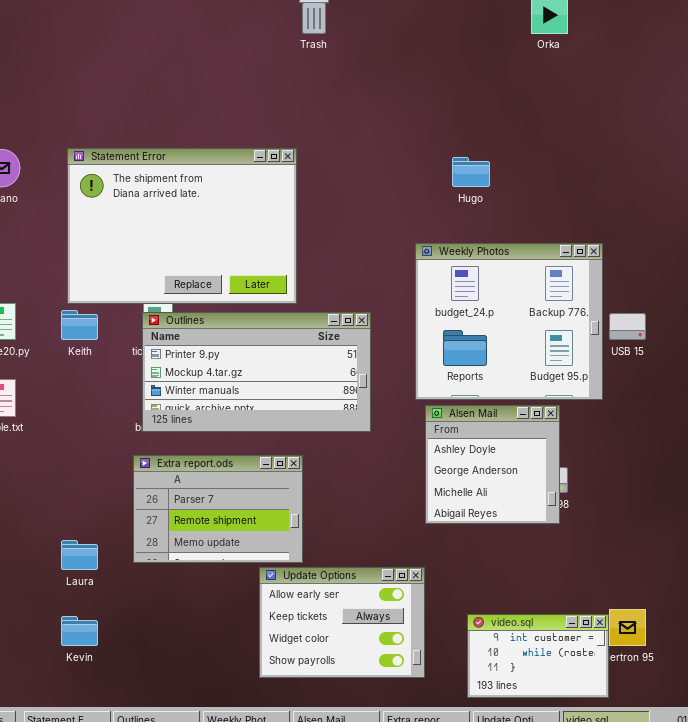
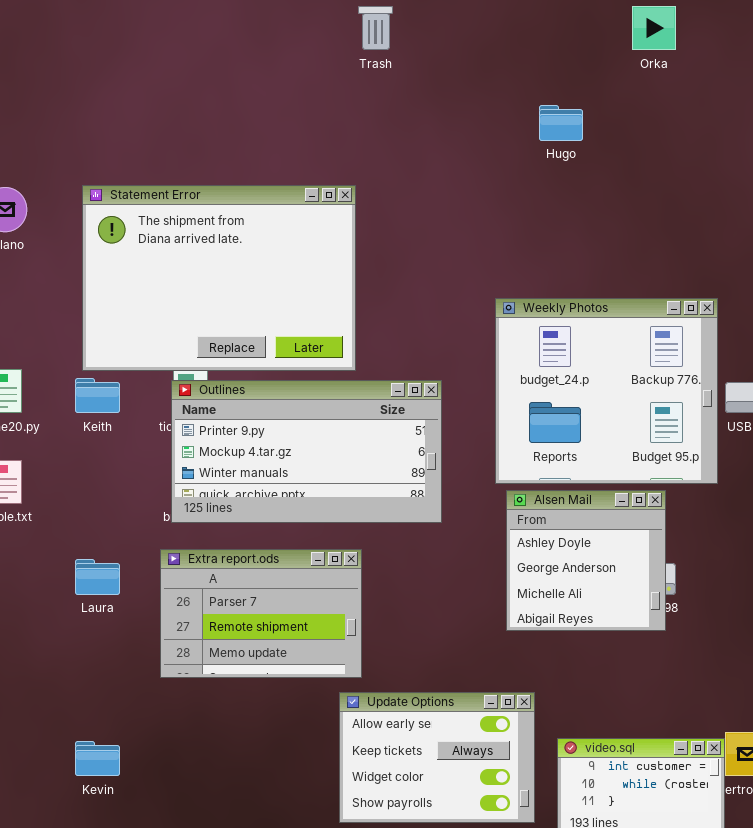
Hugo: [452,157,490,187] -> [539,105,583,141], moved
Laura: [61,540,98,570] -> [75,559,120,595], moved
Update Options: [259,567,425,678] -> [339,692,535,823], moved

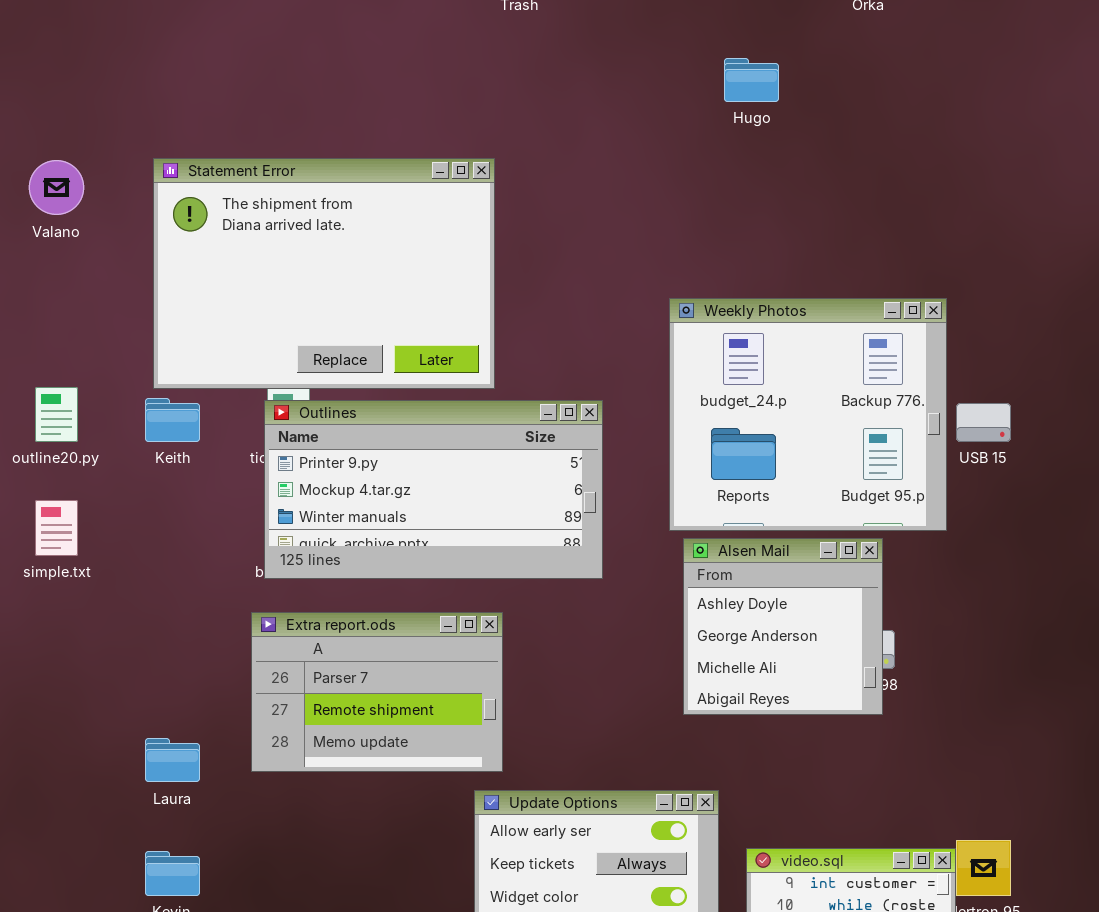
Laura: [75,559,120,595] -> [145,738,200,782], moved

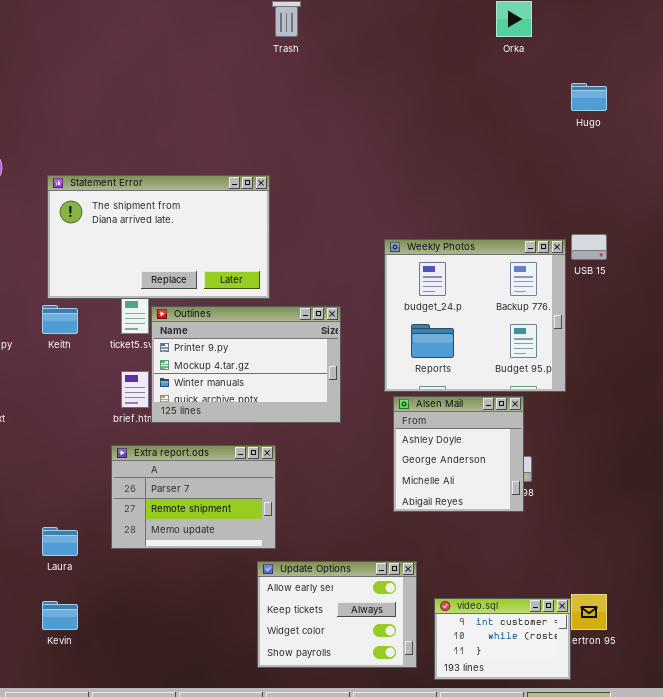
Hugo: [724,58,779,102] -> [571,83,607,111], moved
Statement Error: [153,158,495,389] -> [47,175,270,299], resized
Outlines: [264,400,603,579] -> [151,306,341,423], resized
USB 15: [956,403,1011,442] -> [571,234,607,260], moved

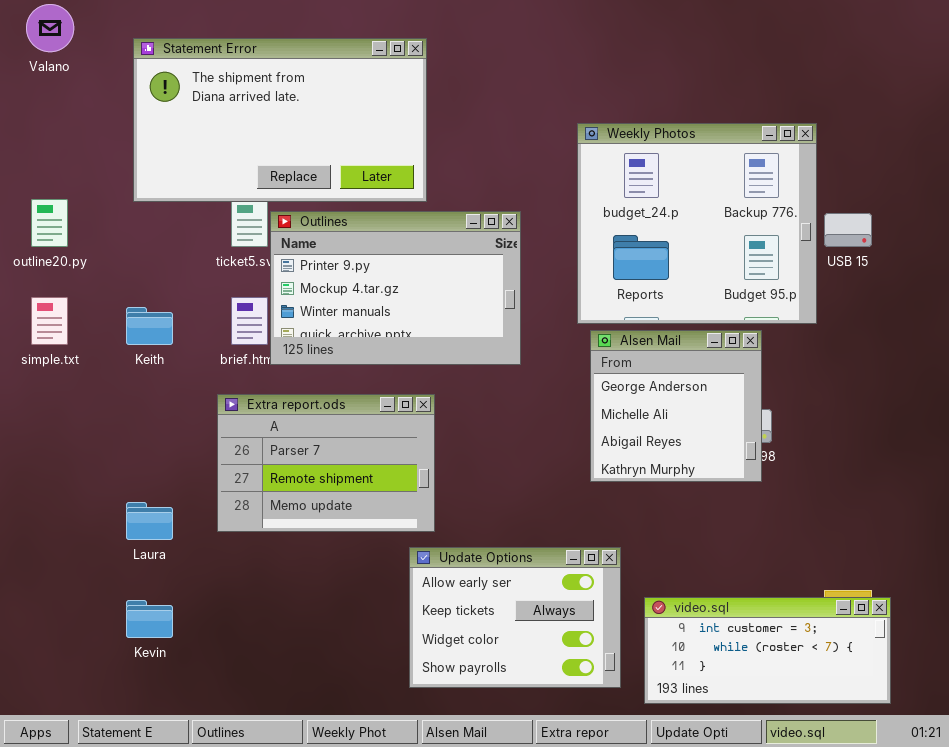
USB 15: [571,234,607,260] -> [824,213,872,247], moved
Keith: [42,305,78,334] -> [126,307,173,345], moved
Alsen Mail: [393,396,524,512] -> [590,330,762,482], scrolled down 1 row
video.sql: [434,598,571,680] -> [644,597,891,704], resized

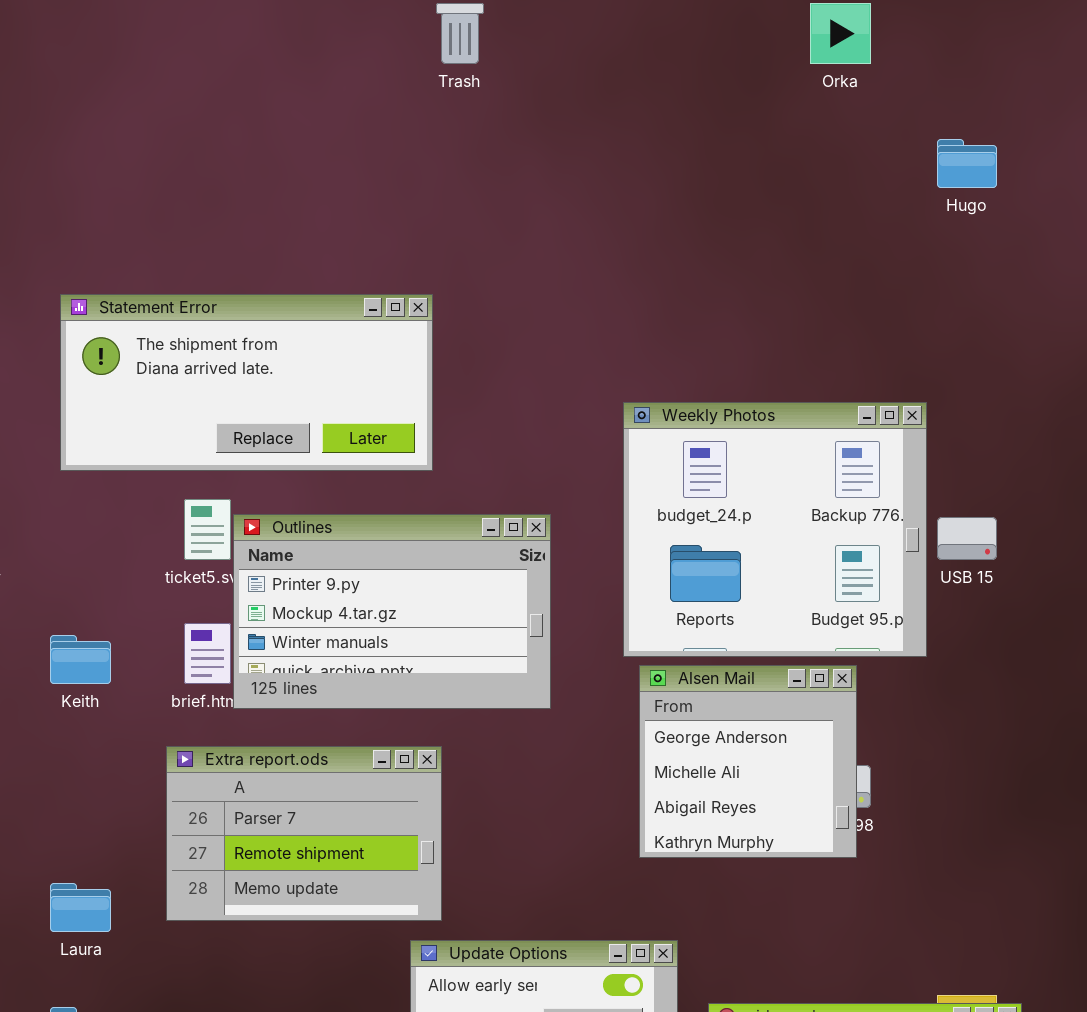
Statement Error: [133,38,427,202] -> [60,294,433,471], resized

